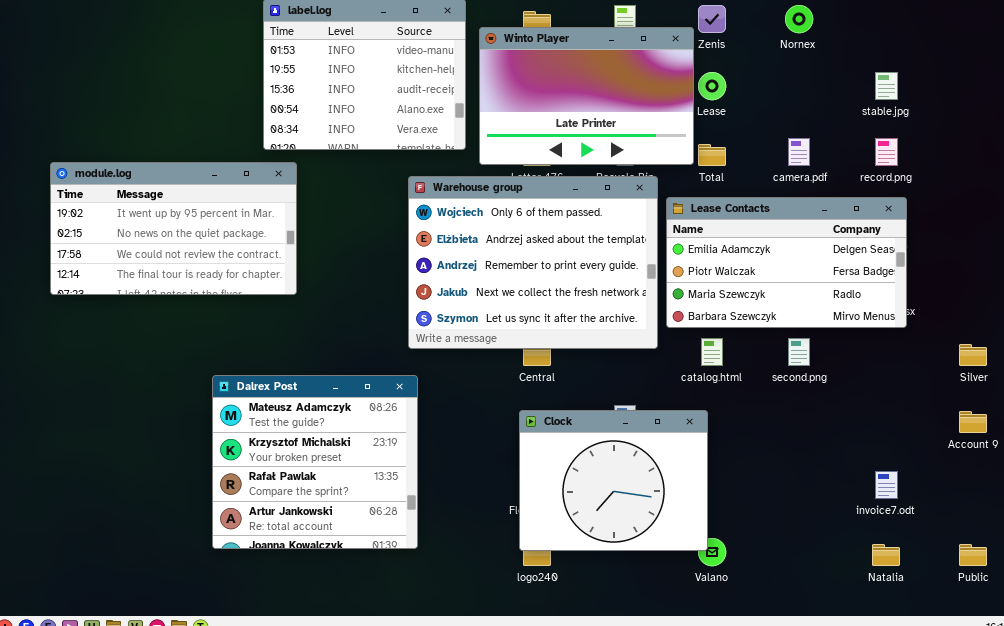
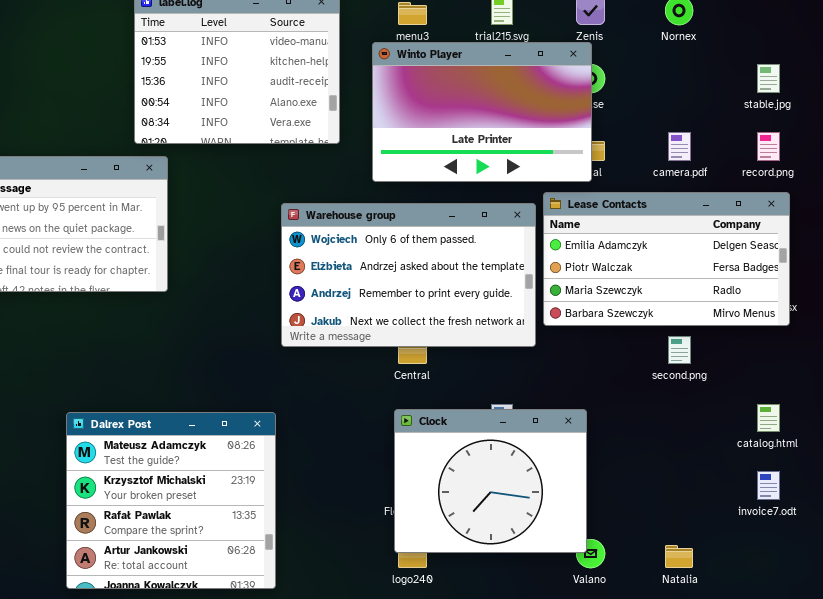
Winto Player: [479,27,694,165] -> [372,42,592,182], moved
Warehouse group: [408,176,658,349] -> [281,203,536,347], resized
catalog.html: [701,338,723,366] -> [757,404,780,432], moved
Dalrex Post: [212,375,418,549] -> [66,412,276,589], moved
Natalia: [872,544,900,566] -> [665,545,693,568], moved

